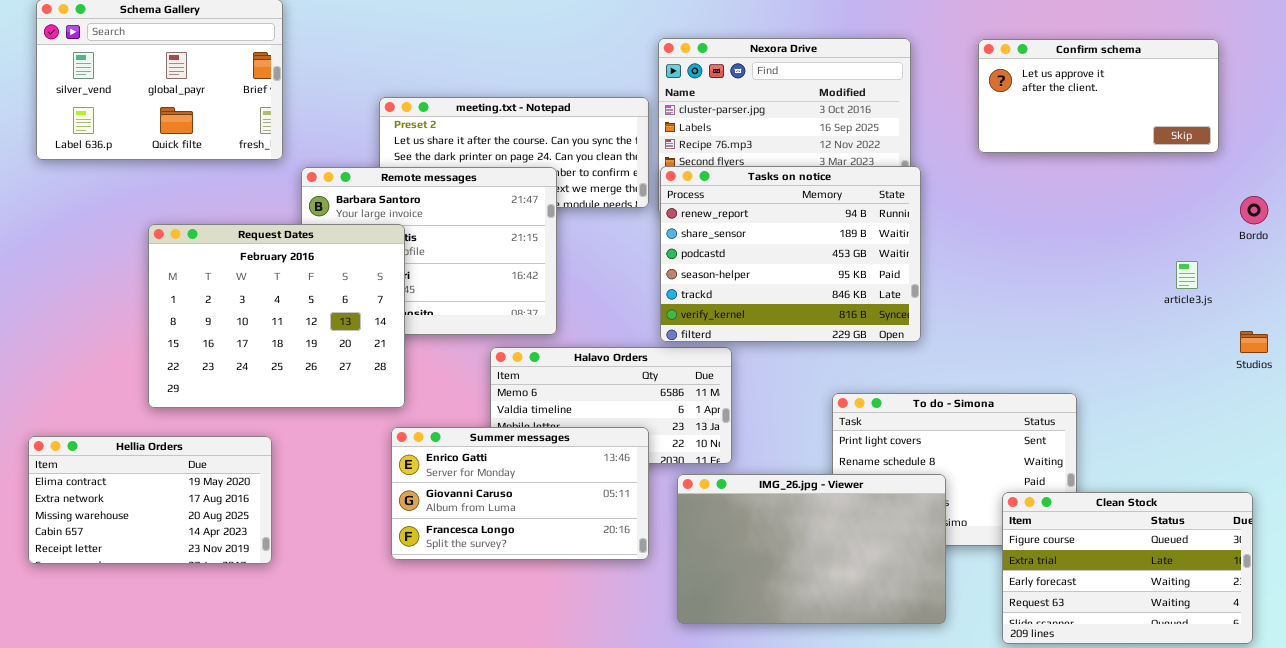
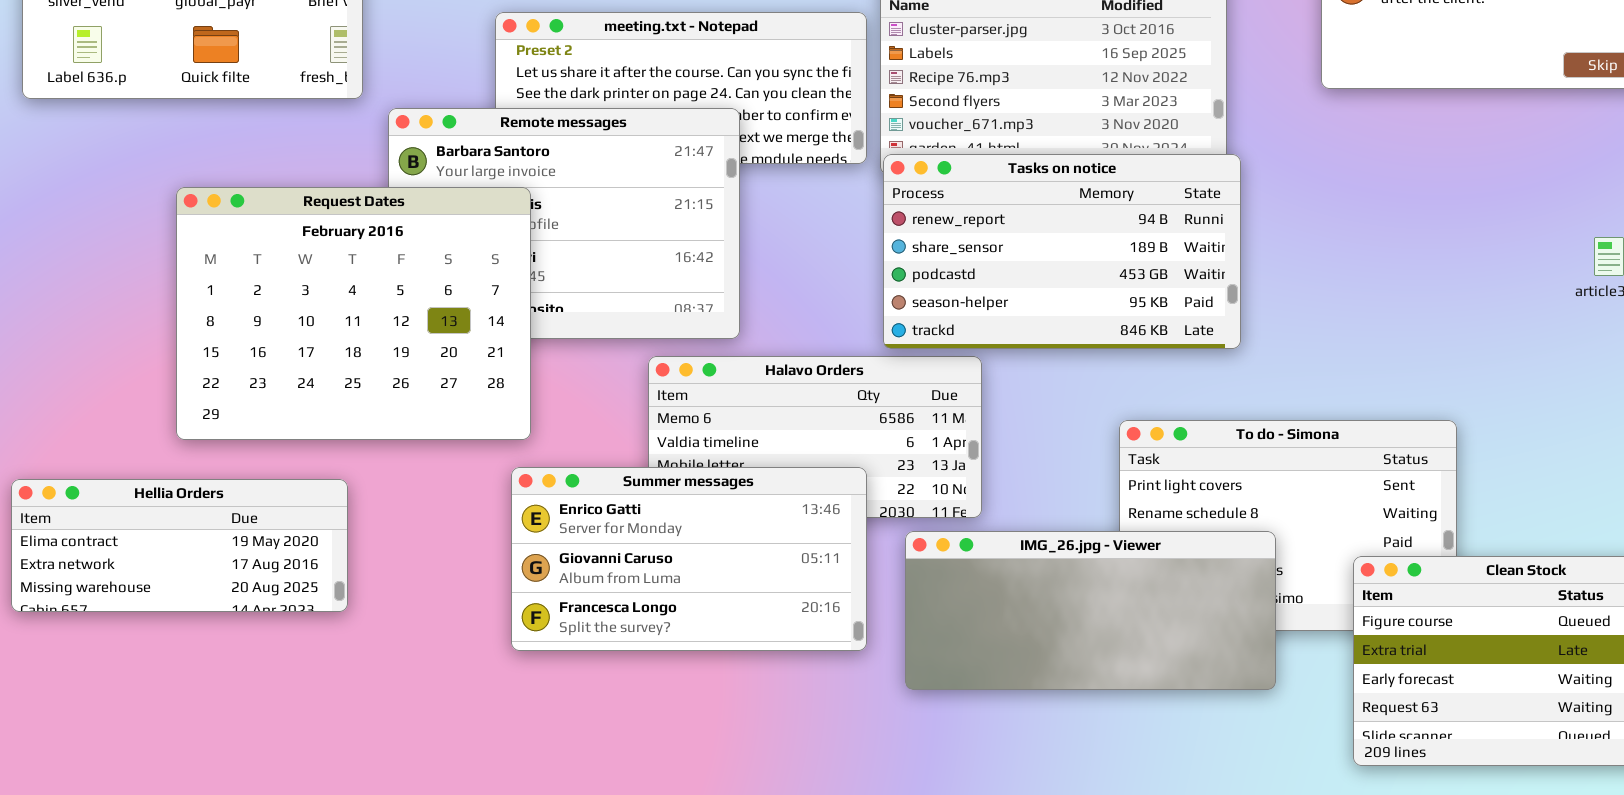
Tasks on notice: [660,166,921,342] -> [883,154,1241,349], resized
Hellia Orders: [28,436,272,564] -> [11,479,348,612], resized
IMG_26.jpg - Viewer: [677,474,946,624] -> [905,531,1276,690], resized

